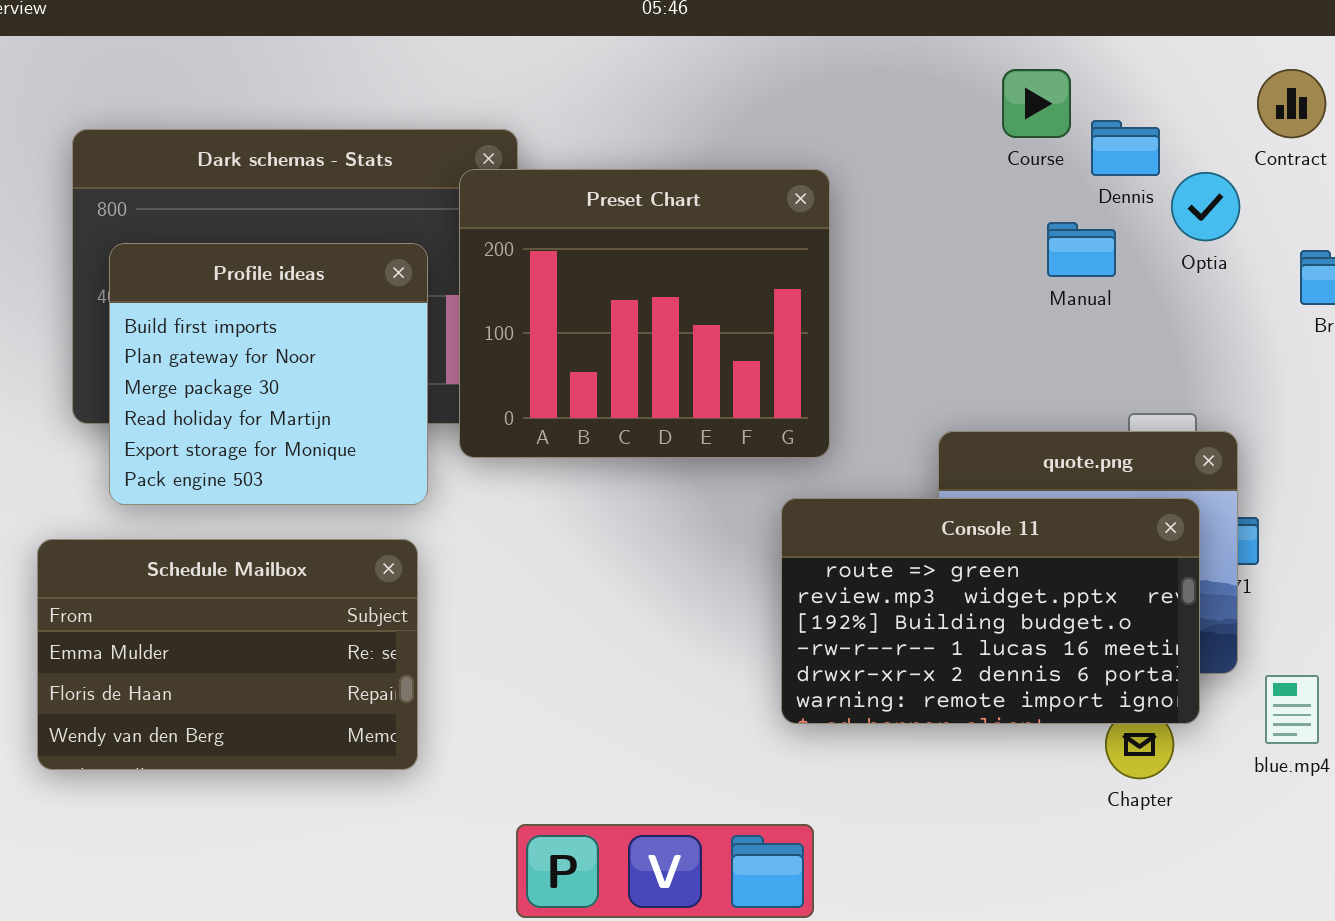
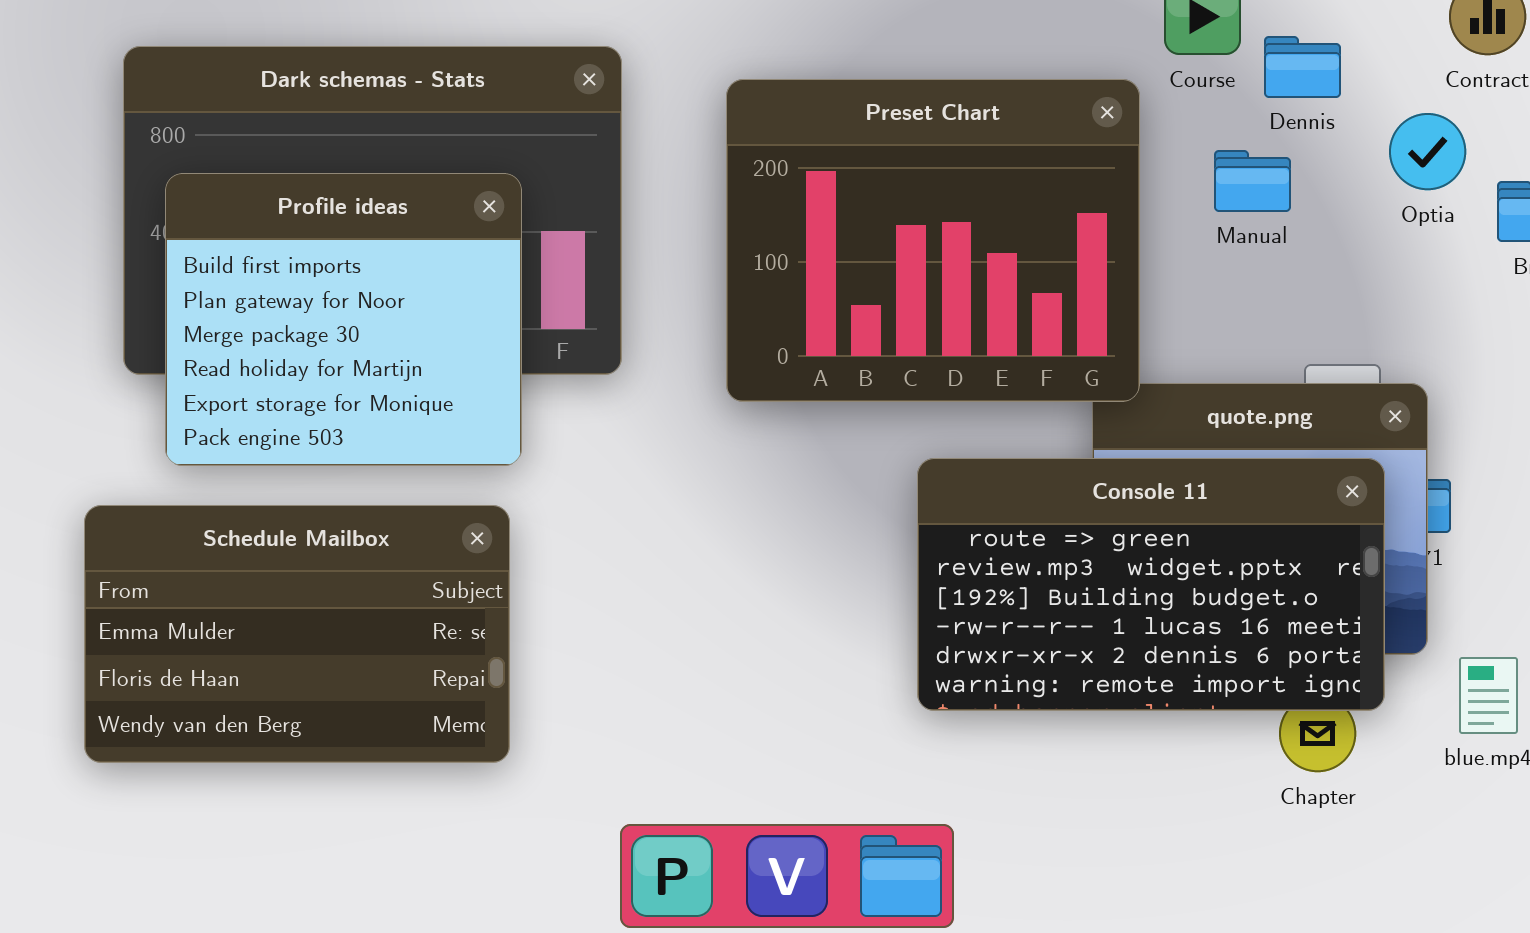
Preset Chart: [459,169,830,458] -> [726,79,1140,402], moved
Optia: [1171,172,1240,241] -> [1389,113,1466,190], moved

